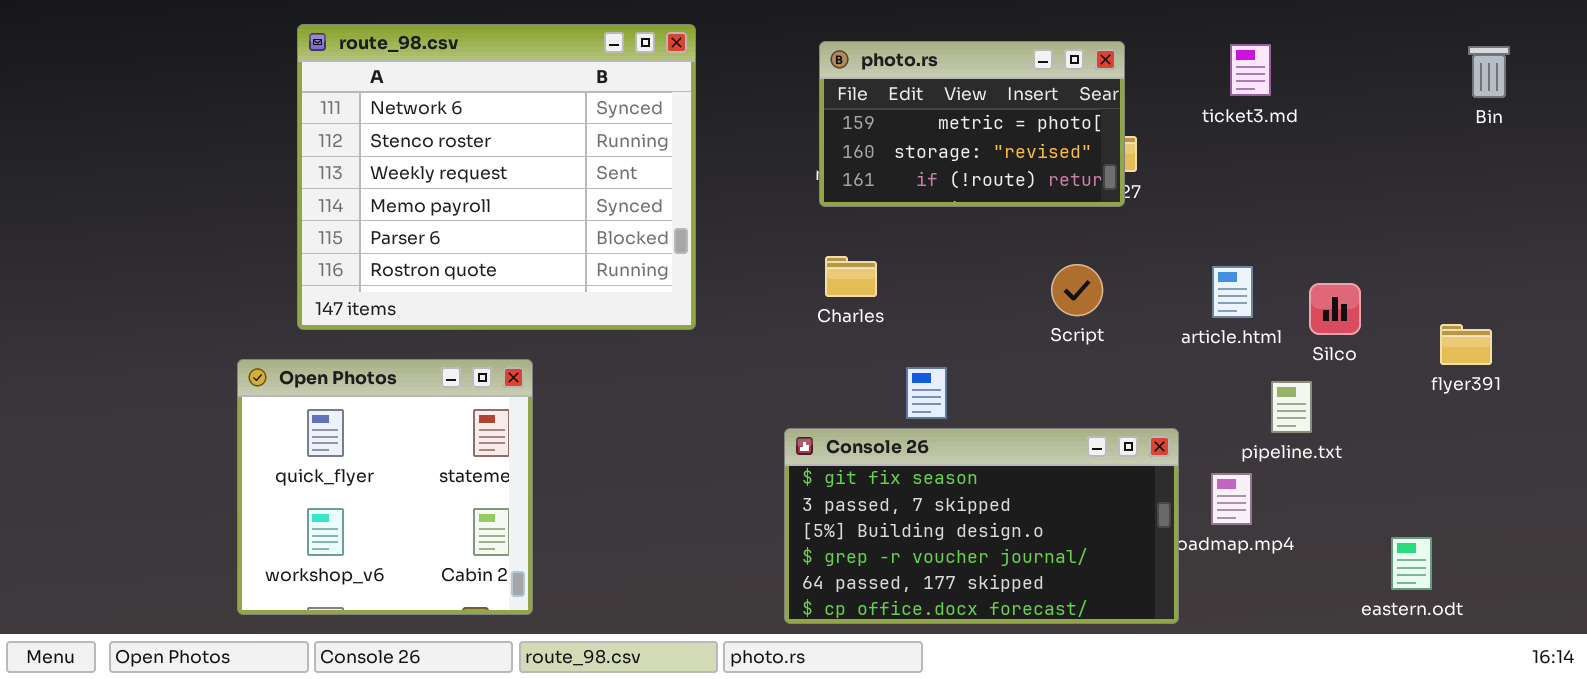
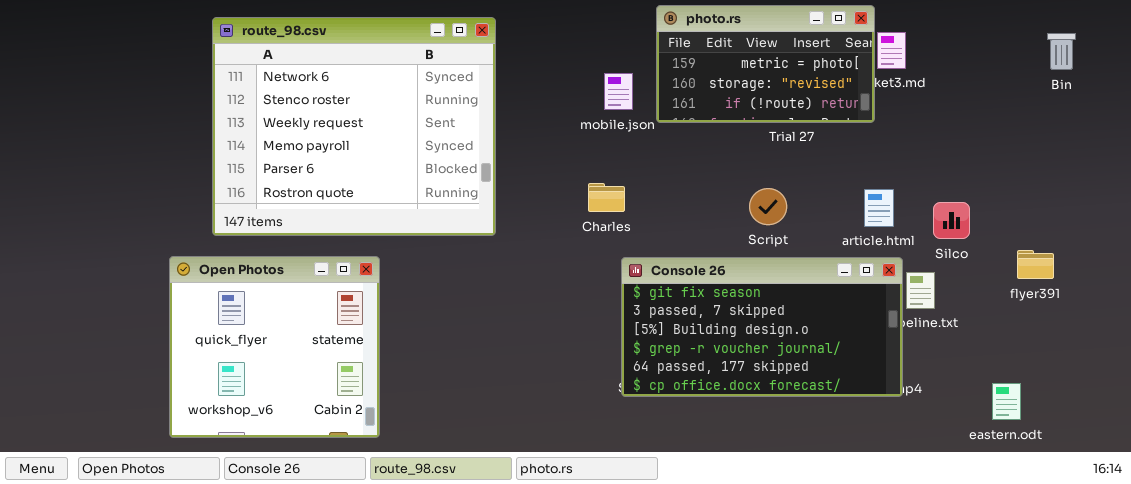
photo.rs: [819,41,1125,207] -> [656,5,875,123], moved
flyer391: [1440,324,1492,365] -> [1017,250,1054,279], moved
Console 26: [784,428,1179,624] -> [621,257,903,397], moved

